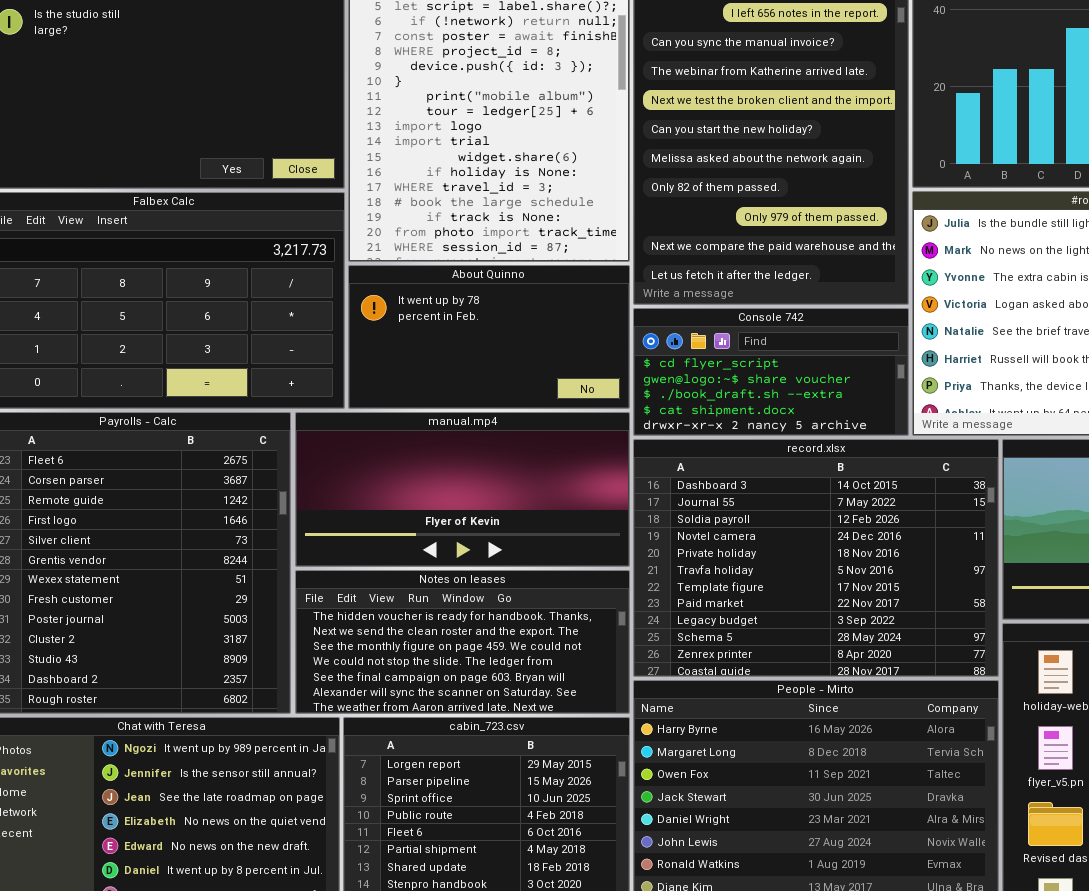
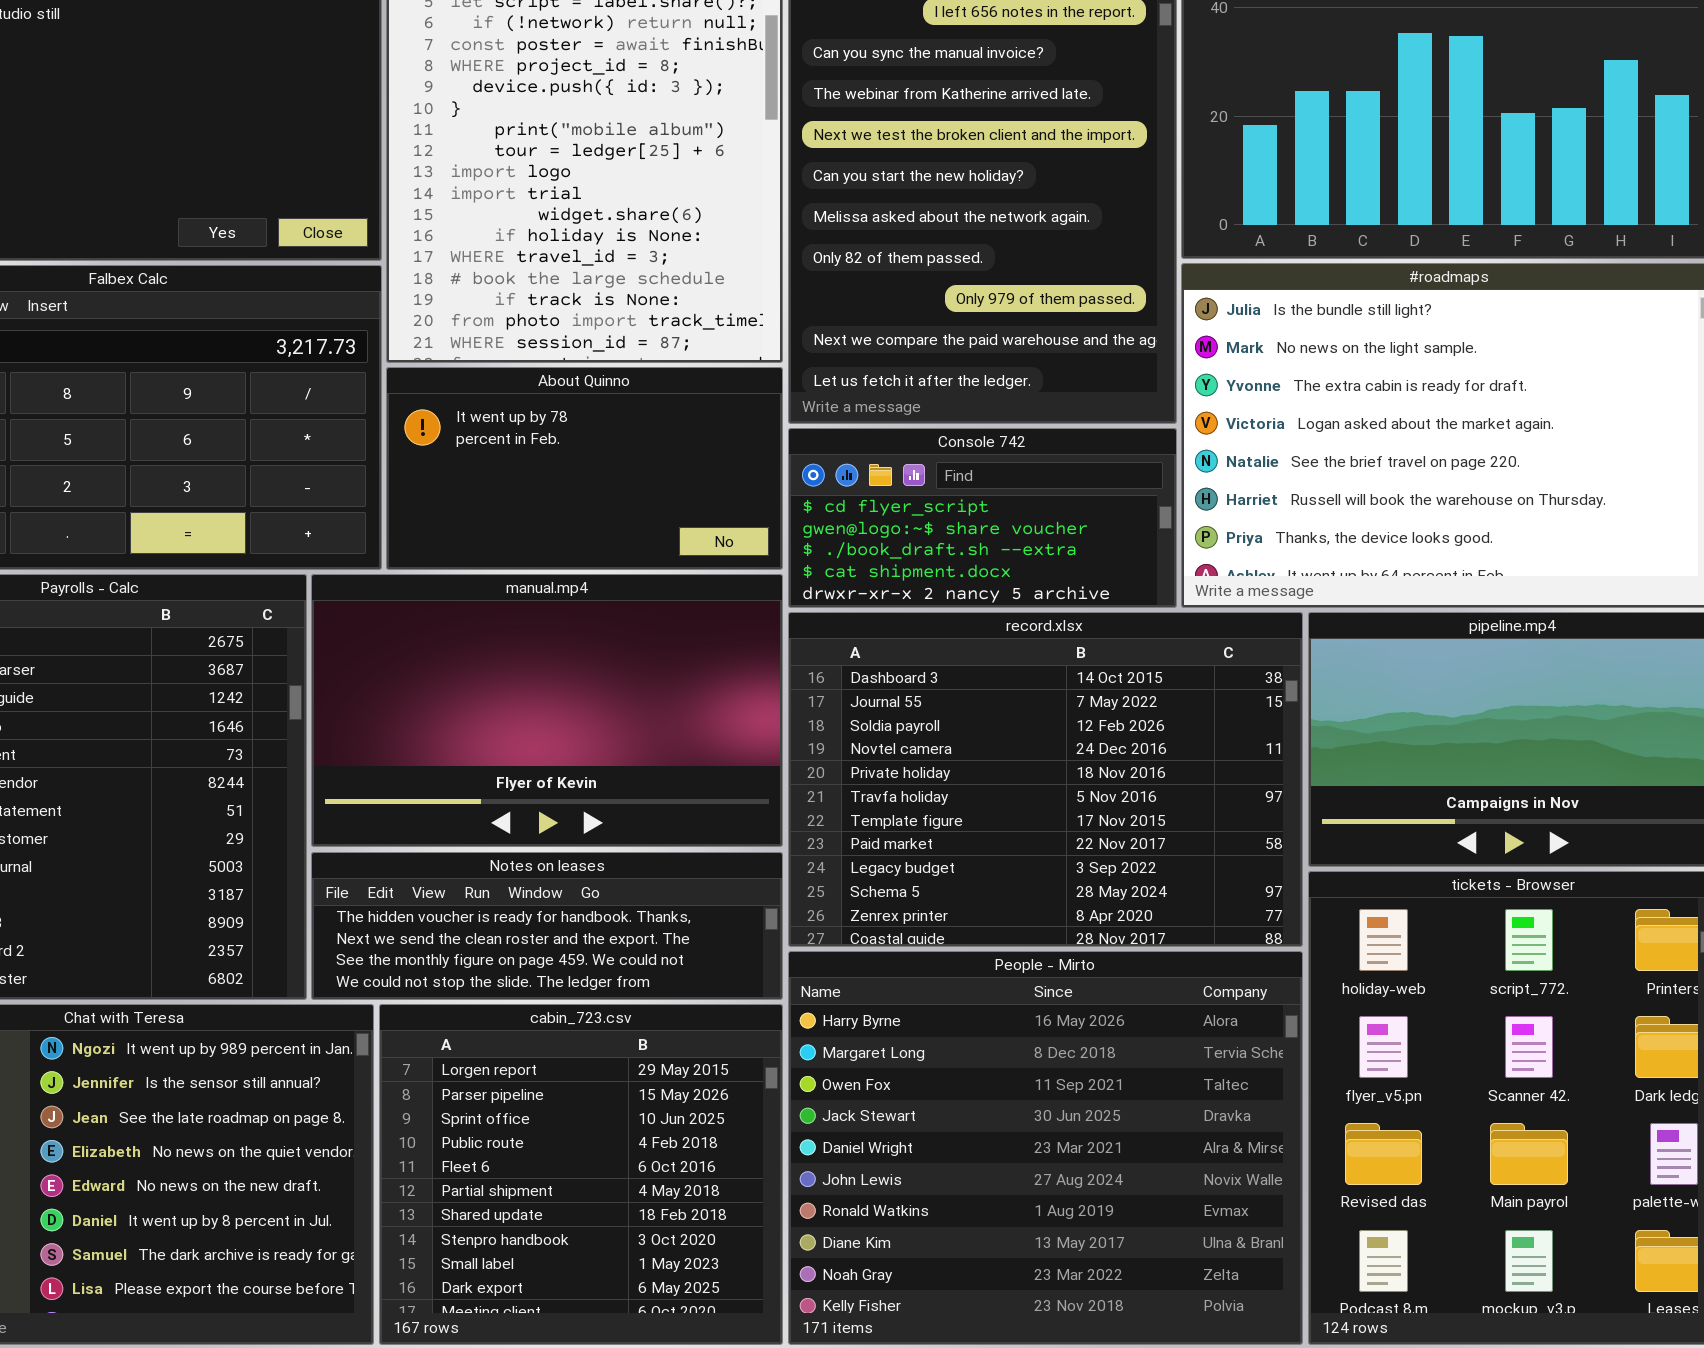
manual.mp4: [295,412,630,567] -> [311,574,783,847], resized
Notes on leases: [295,570,630,714] -> [311,852,783,1000], resized

